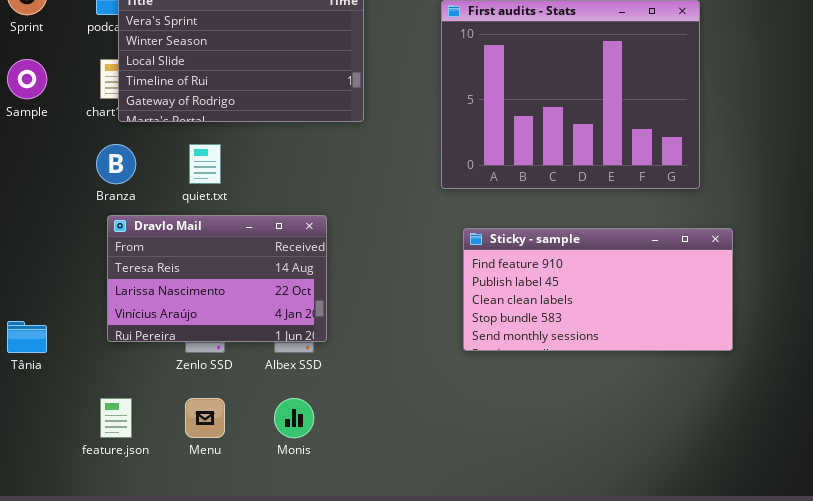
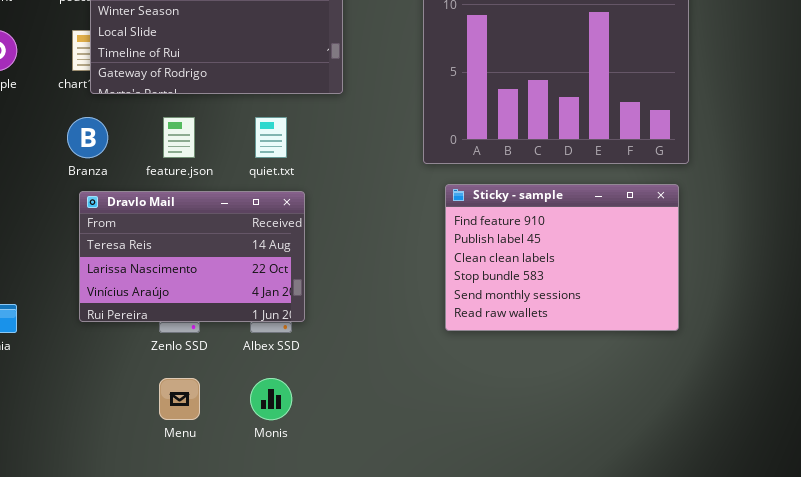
quiet.txt: [189,144,221,184] -> [255,117,287,158], moved
Sticky - sample: [463,228,733,351] -> [445,184,679,331], resized
feature.json: [100,398,132,438] -> [163,117,195,158], moved

